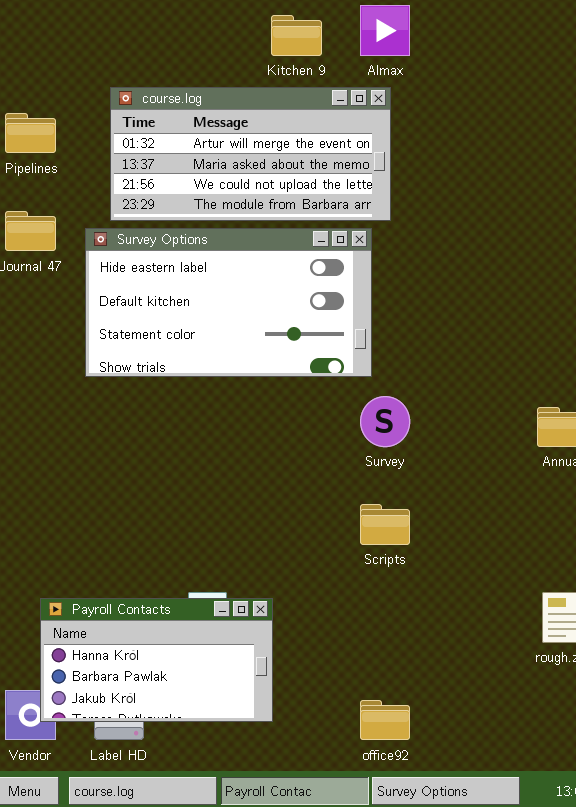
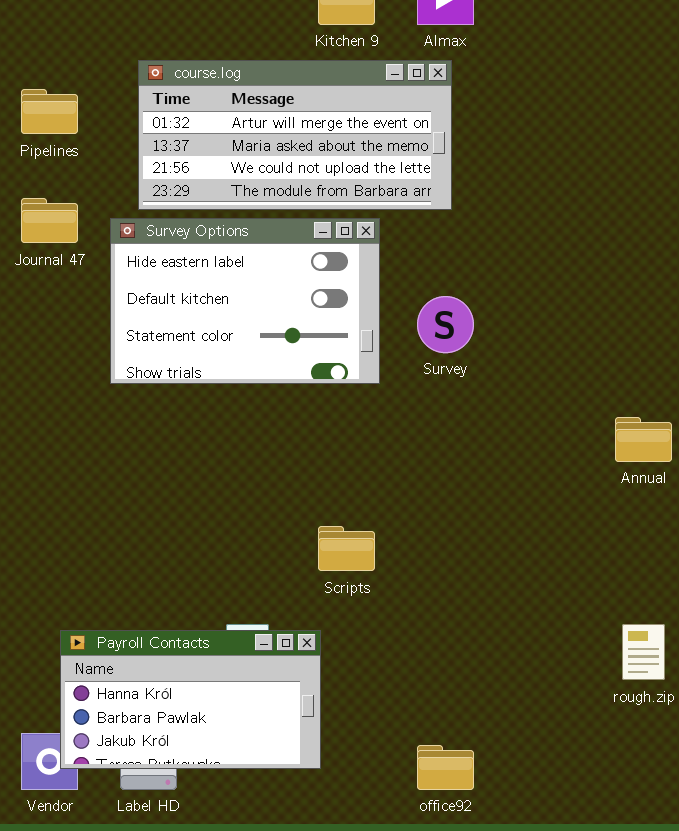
Survey Options: [85,228,372,377] -> [110,218,380,384], resized
Survey: [360,396,410,447] -> [417,296,474,353], moved
Scripts: [360,504,410,545] -> [318,526,375,571], moved

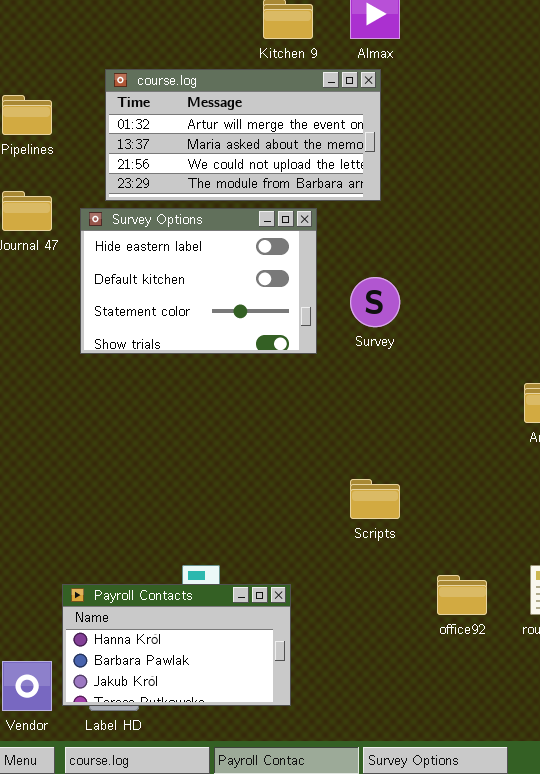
Scripts: [318,526,375,571] -> [350,479,400,519], moved
Payroll Contacts: [60,630,321,769] -> [62,584,291,706], moved
office92: [417,745,474,790] -> [437,575,487,615], moved

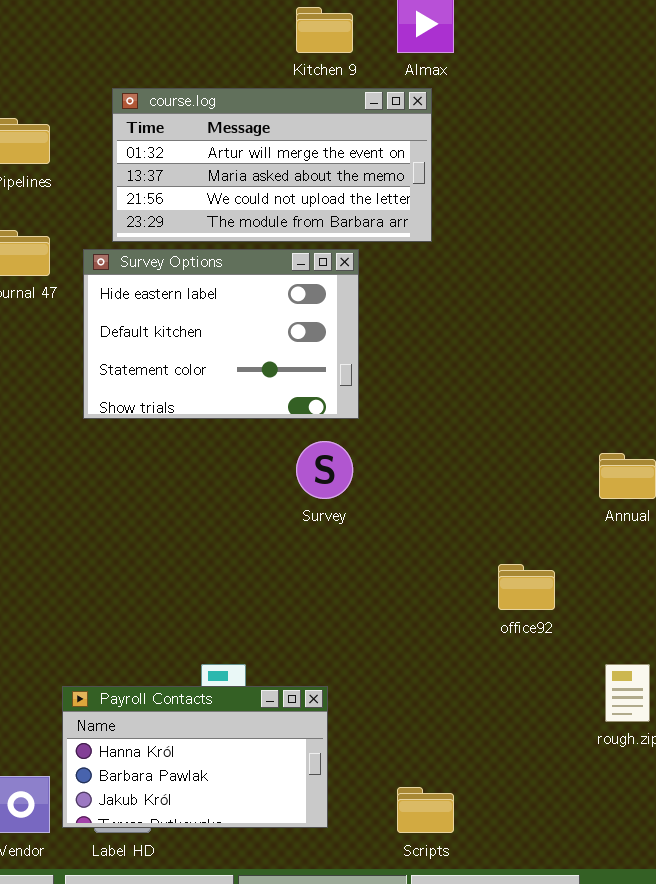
Survey: [350,277,400,327] -> [296,441,353,499], moved
Scripts: [350,479,400,519] -> [397,787,454,833], moved
office92: [437,575,487,615] -> [498,564,555,610], moved

